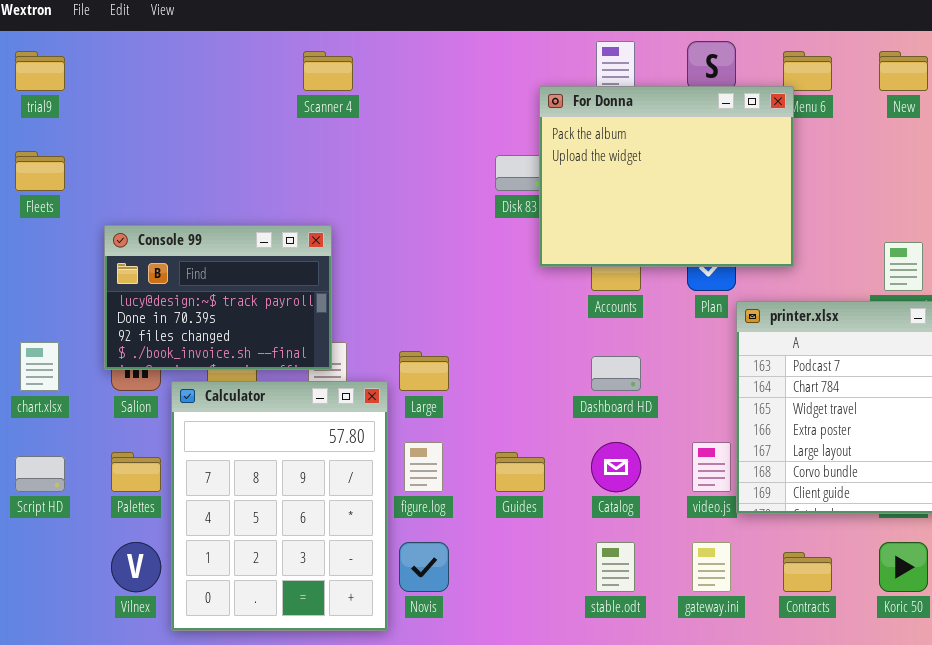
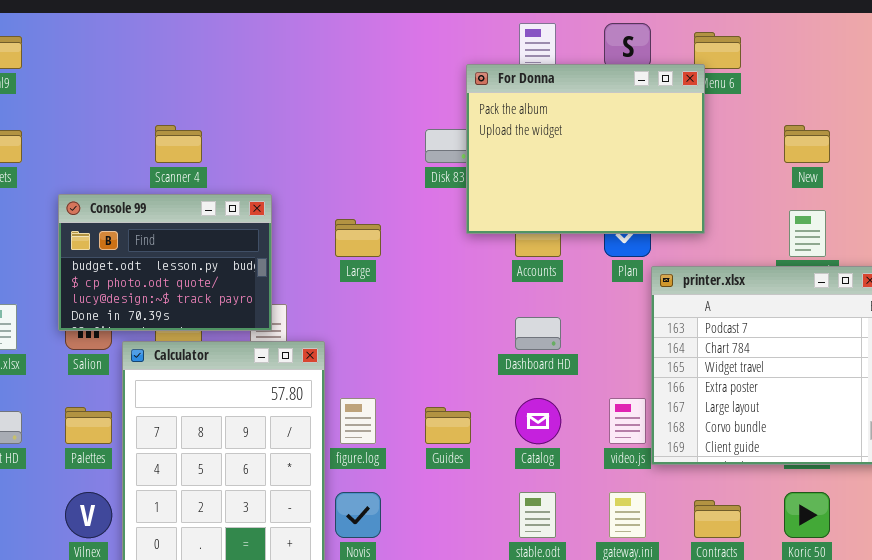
Scanner 4: [303,51,353,91] -> [155,125,202,163], moved
New: [879,51,928,91] -> [784,125,830,163], moved
Console 99: [104,225,332,370] -> [58,194,272,331], scrolled up 2 rows
Large: [399,351,449,391] -> [335,219,381,257], moved

